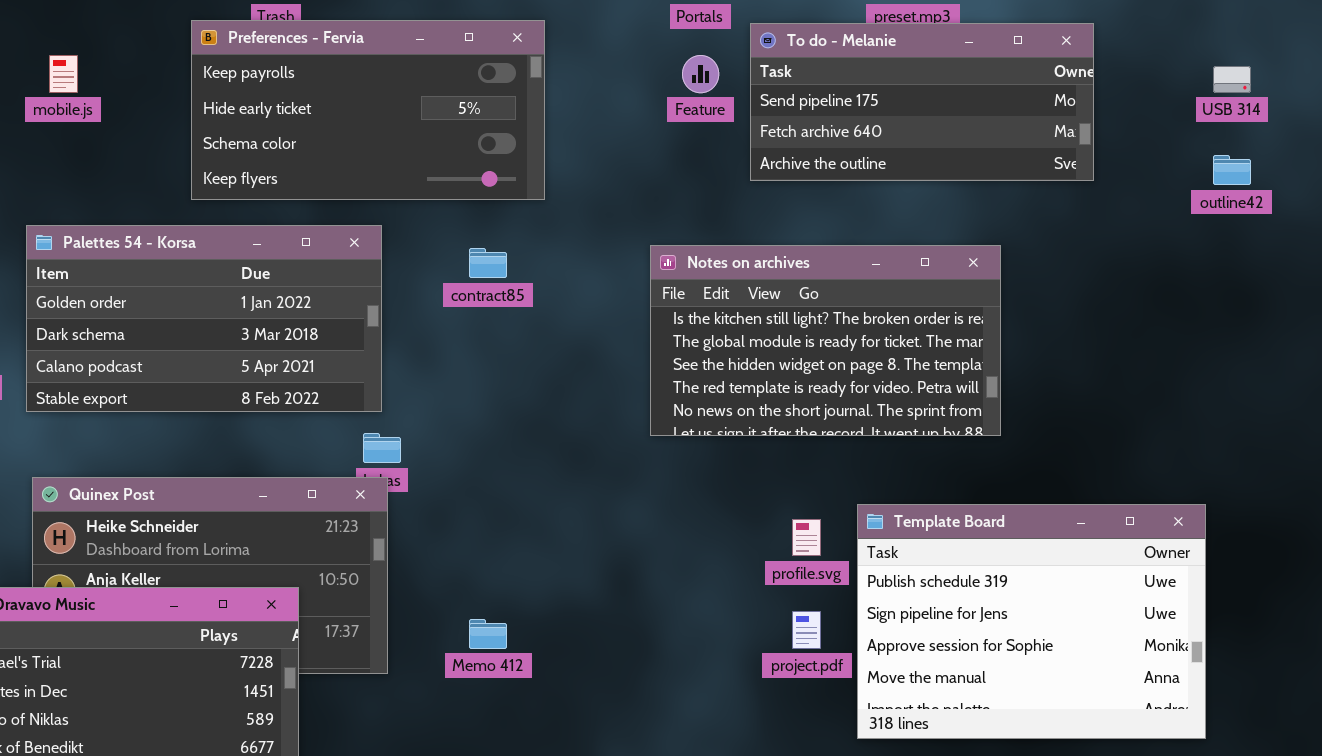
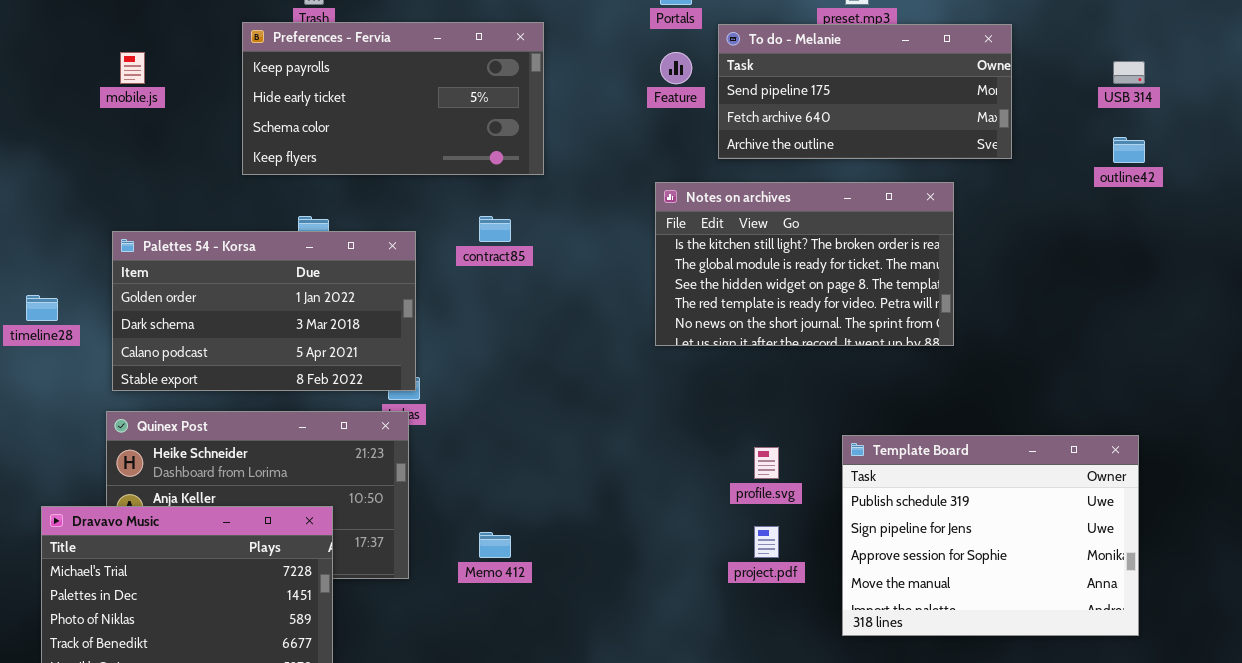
Palettes 54 - Korsa: [26,225,382,412] -> [112,231,416,391], moved
Notes on archives: [650,245,1001,436] -> [655,182,954,346], moved
Template Board: [857,504,1206,739] -> [842,435,1139,636], moved

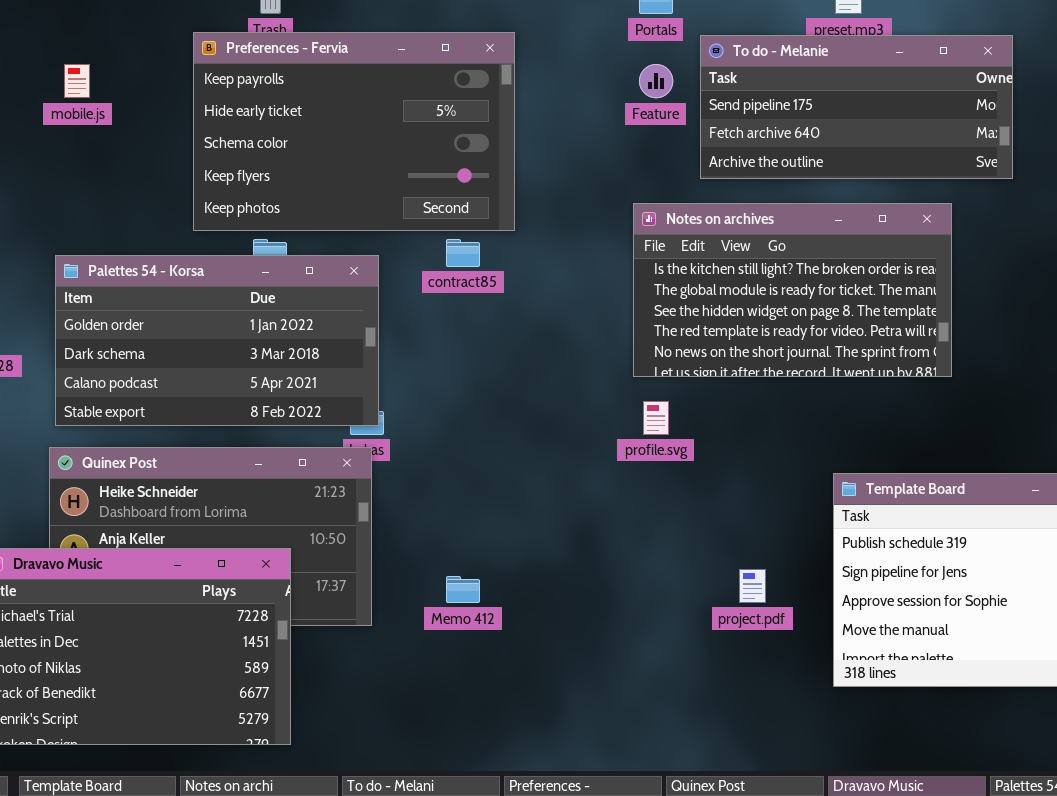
Preferences - Fervia: [242,22,544,175] -> [193,32,515,231], resized
profile.svg: [754,447,779,479] -> [643,401,669,435], moved

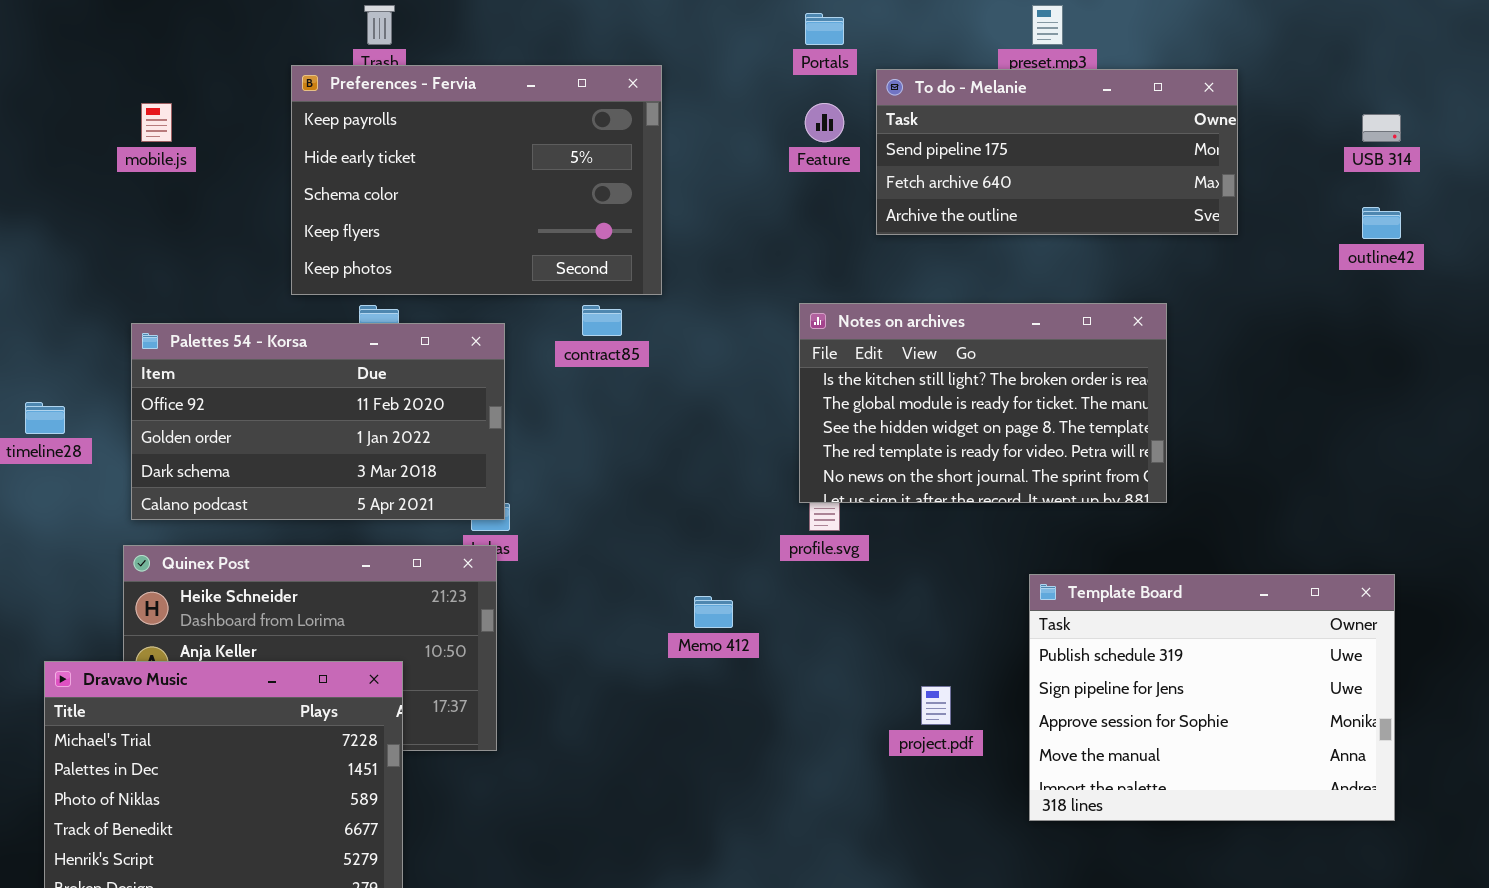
Notes on archives: [633,203,952,377] -> [799,303,1167,503], moved
Palettes 54 - Korsa: [55,255,379,426] -> [131,323,505,520], scrolled up 1 row
Memo 412: [446,576,480,603] -> [694,596,733,628], moved

